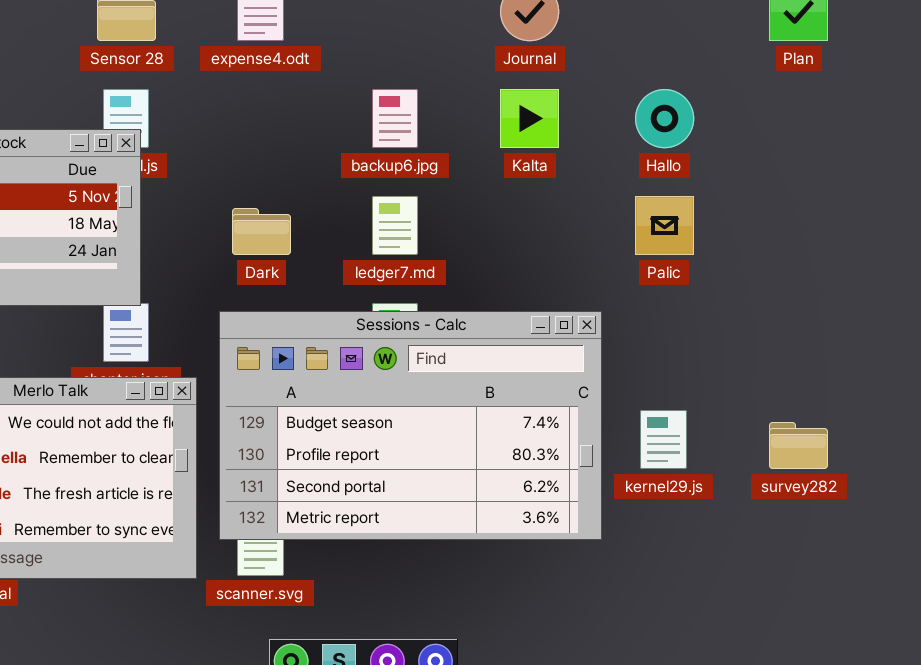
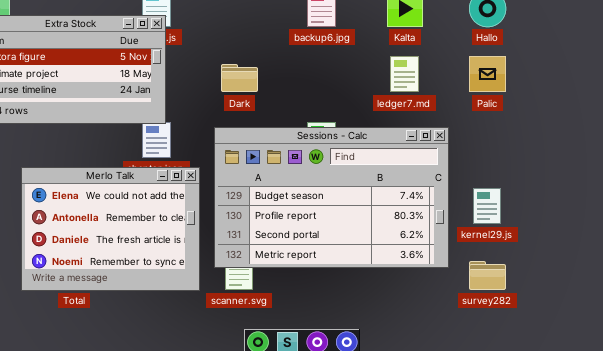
ledger7.md: [372,196,418,255] -> [390,56,419,92], moved
survey282: [769,422,828,469] -> [469,261,506,290], moved

